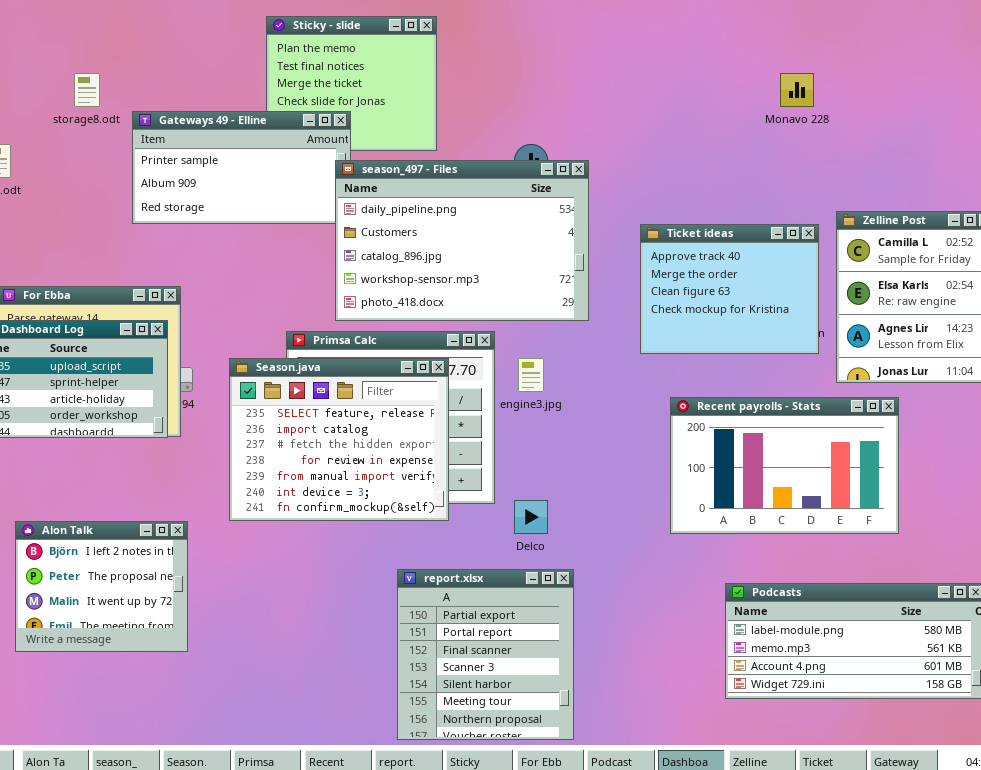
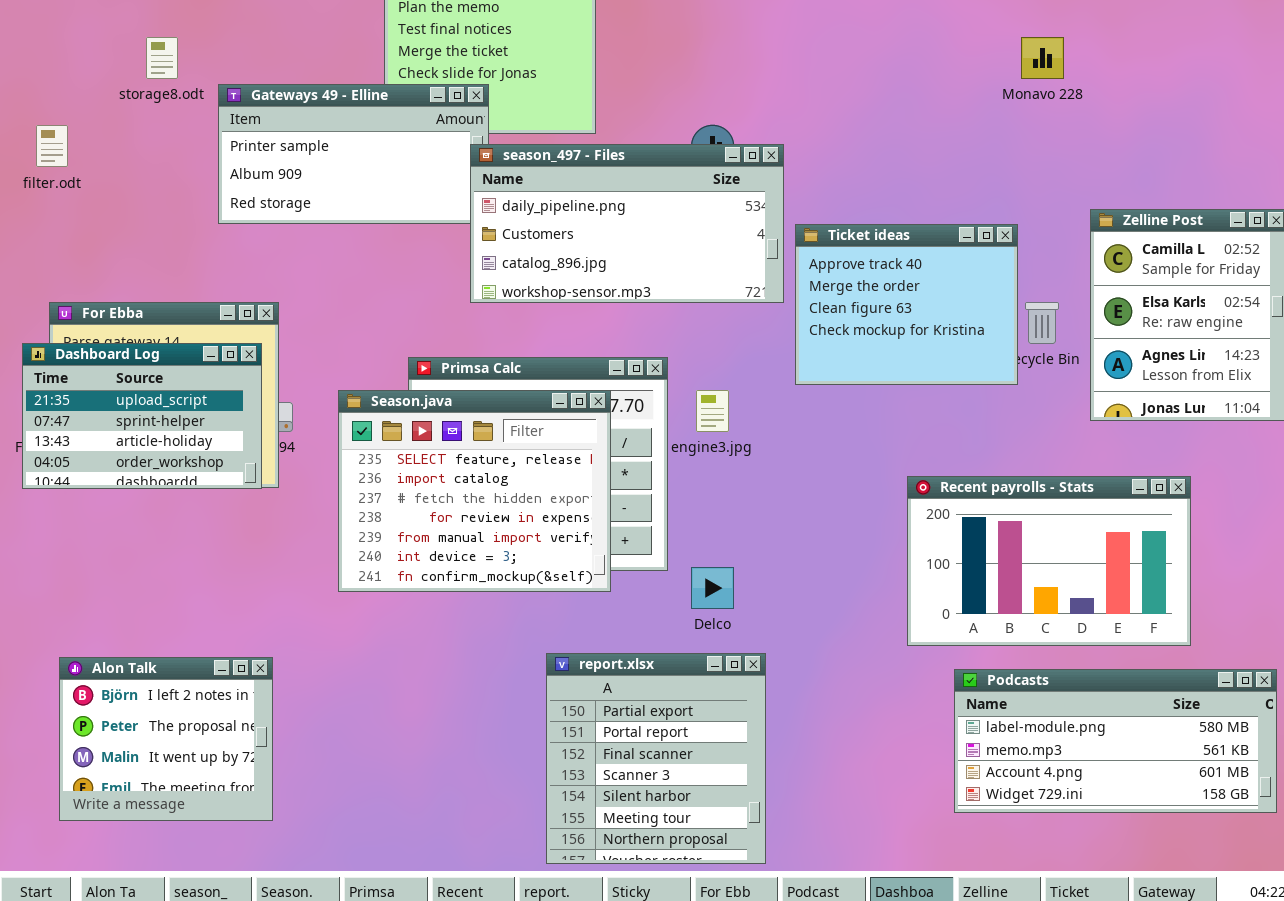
season_497 - Files: [335,160,589,321] -> [470,144,784,303], resized
Ticket ideas: [640,224,819,354] -> [795,224,1018,385], moved
Recent payrolls - Stats: [670,397,899,534] -> [907,476,1191,646], moved
Alon Talk: [15,521,188,652] -> [59,657,273,821], moved

